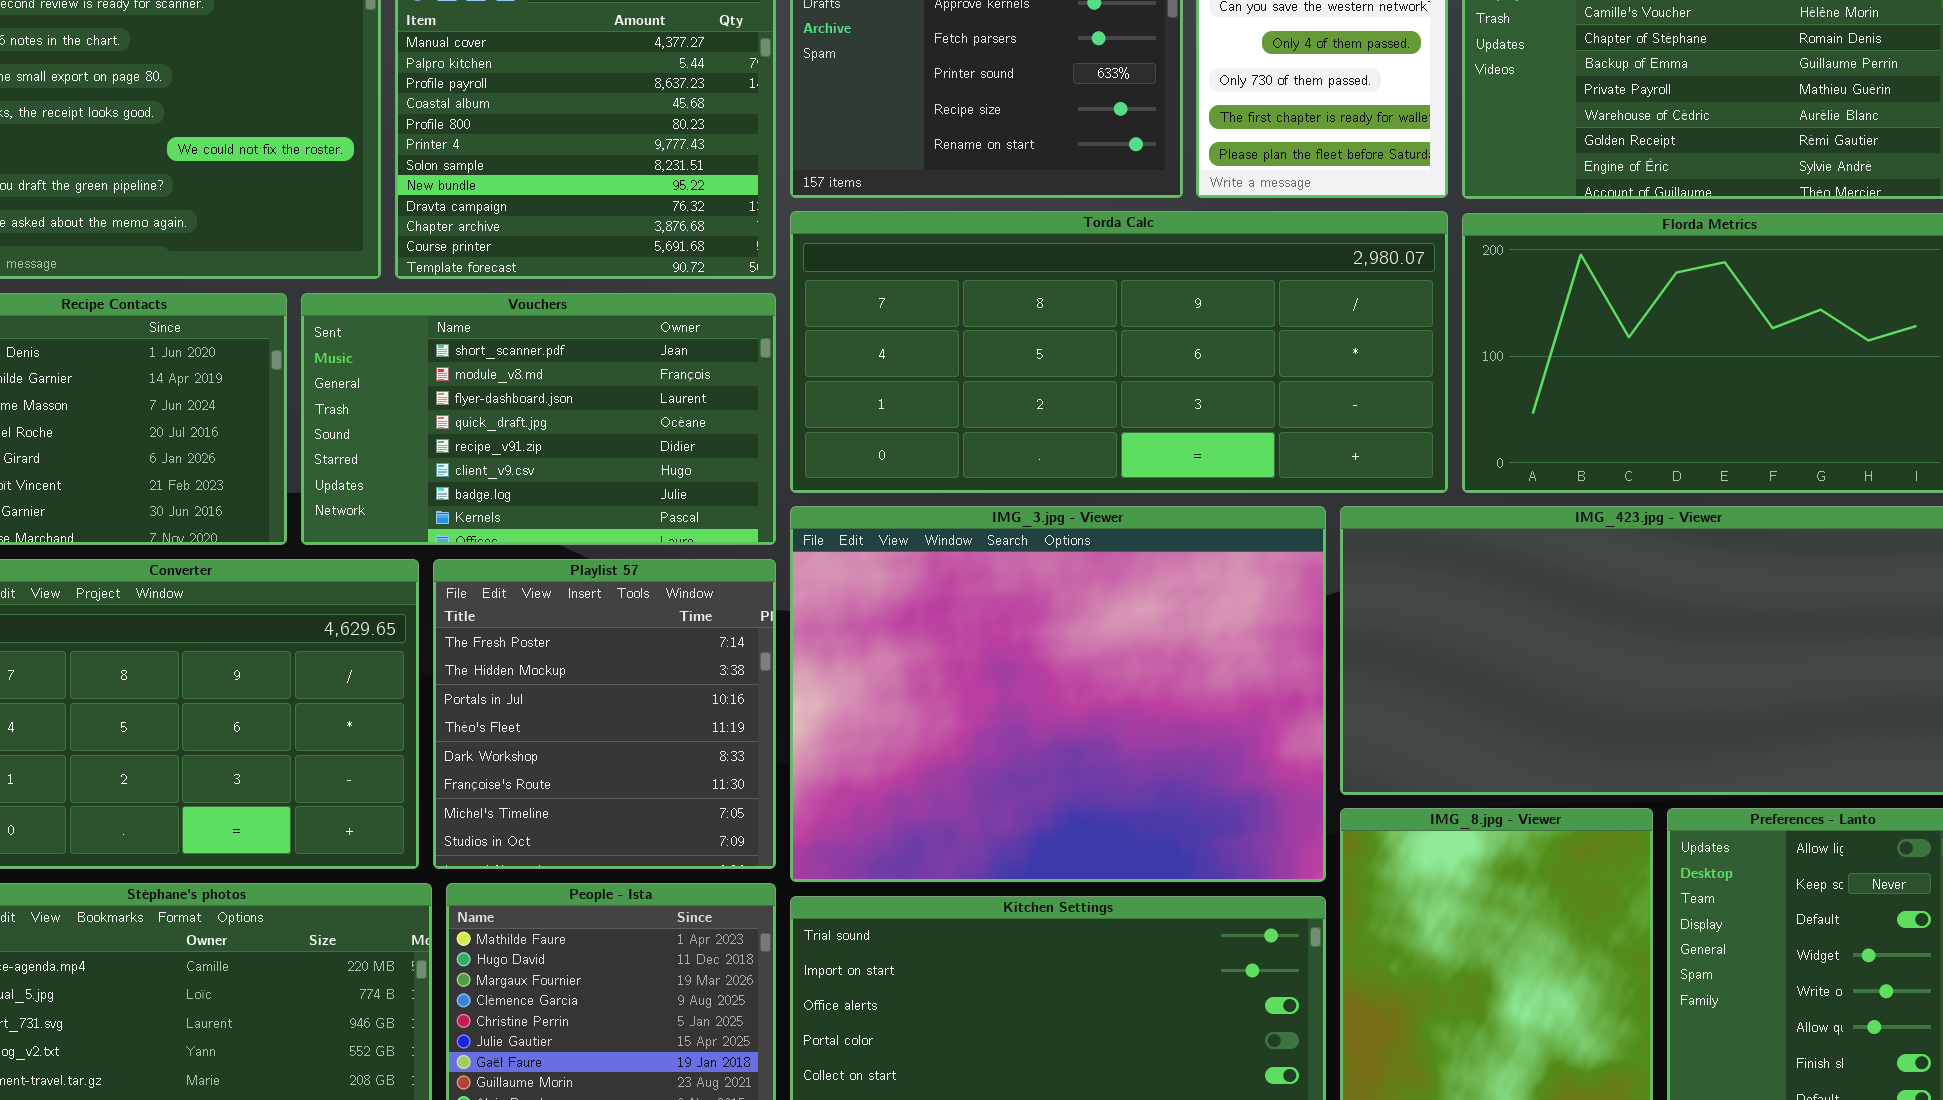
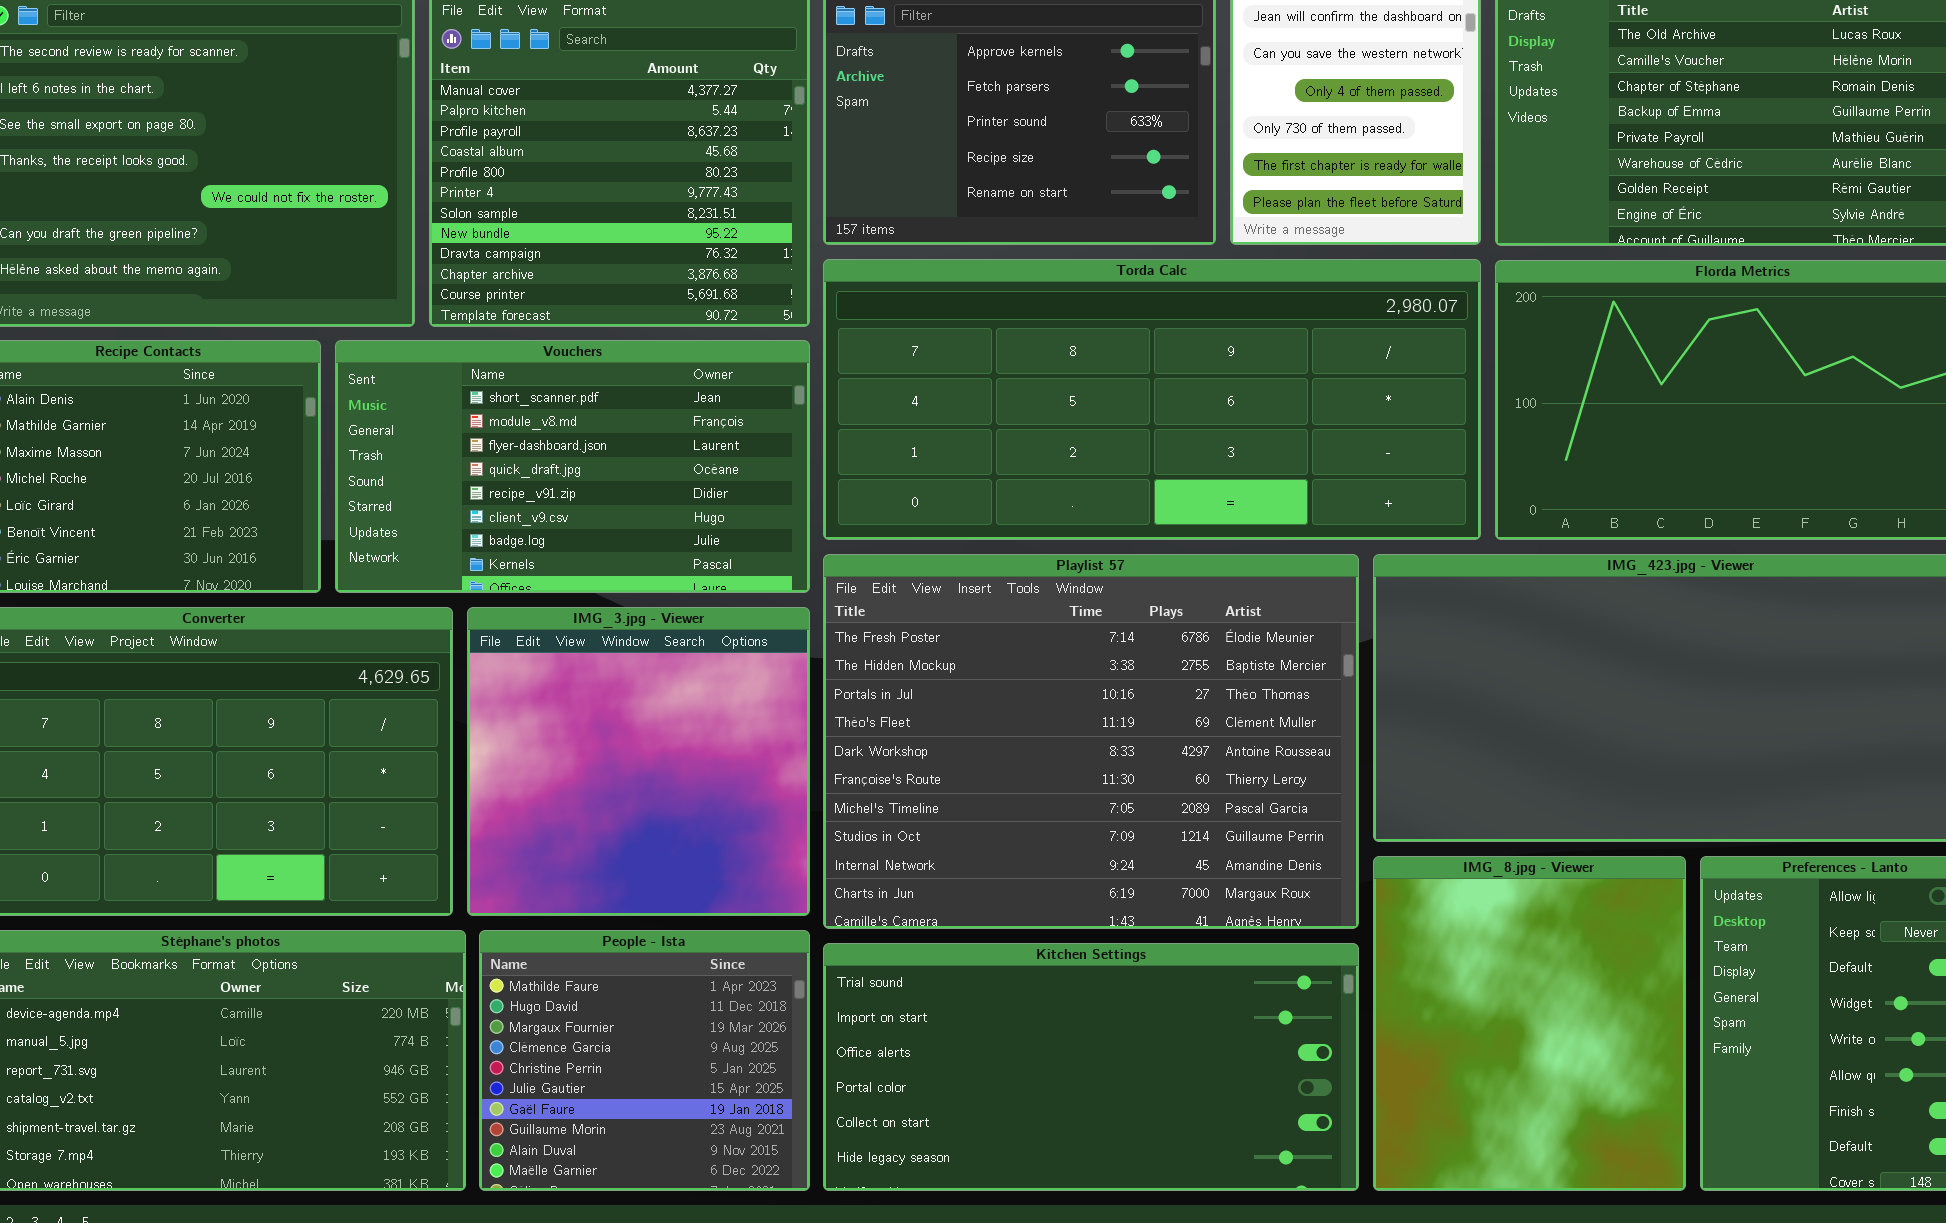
IMG_3.jpg - Viewer: [790,506,1326,882] -> [467,607,810,916], moved, resized
Playlist 57: [433,559,776,869] -> [823,554,1359,929], moved, resized

